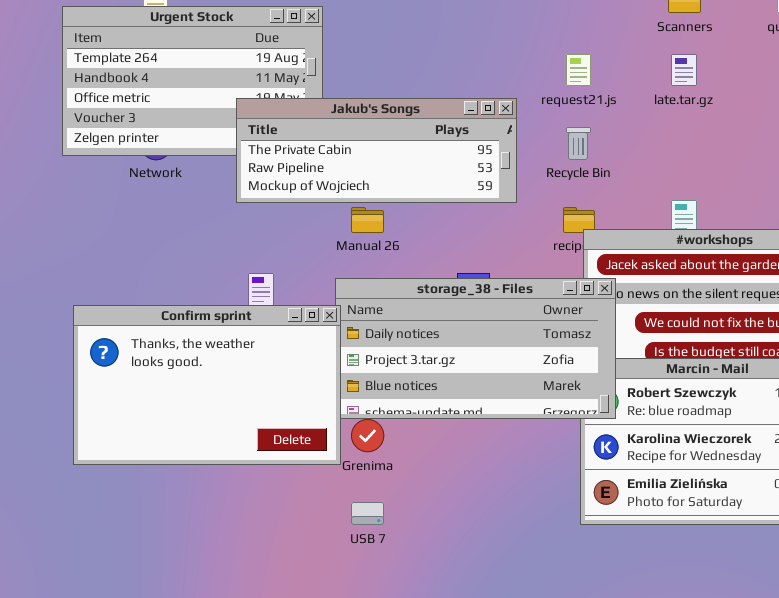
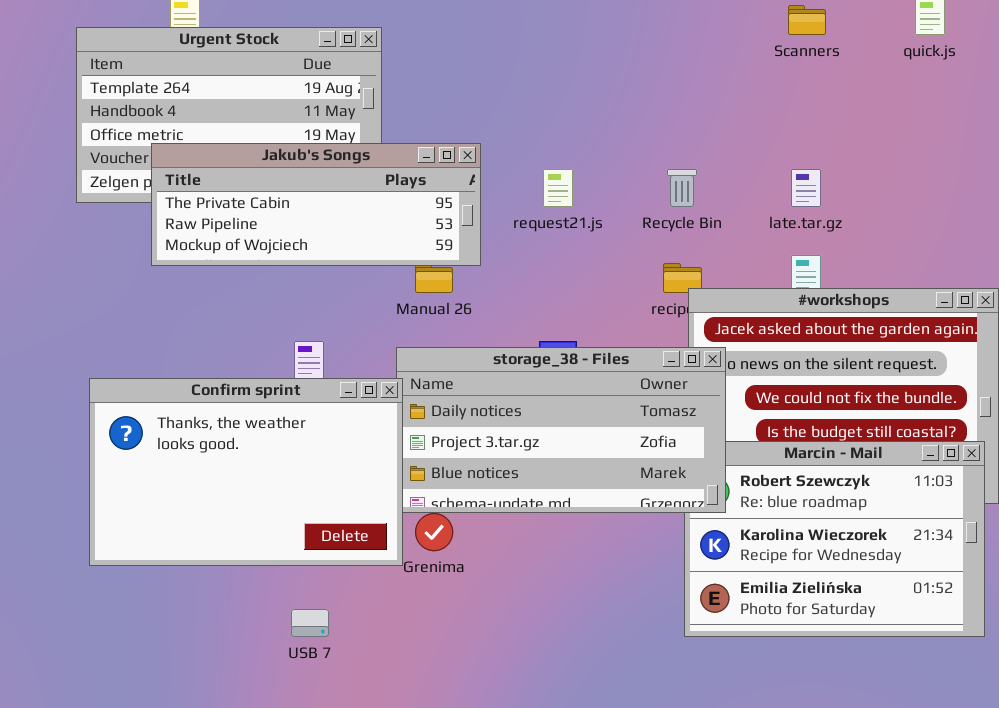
request21.js: [566,54,591,86] -> [543,169,573,207], moved
late.tar.gz: [671,54,697,86] -> [791,169,821,207], moved
Jakub's Songs: [236,98,517,203] -> [151,143,481,266], moved
USB 7: [351,502,384,525] -> [291,609,329,637], moved

